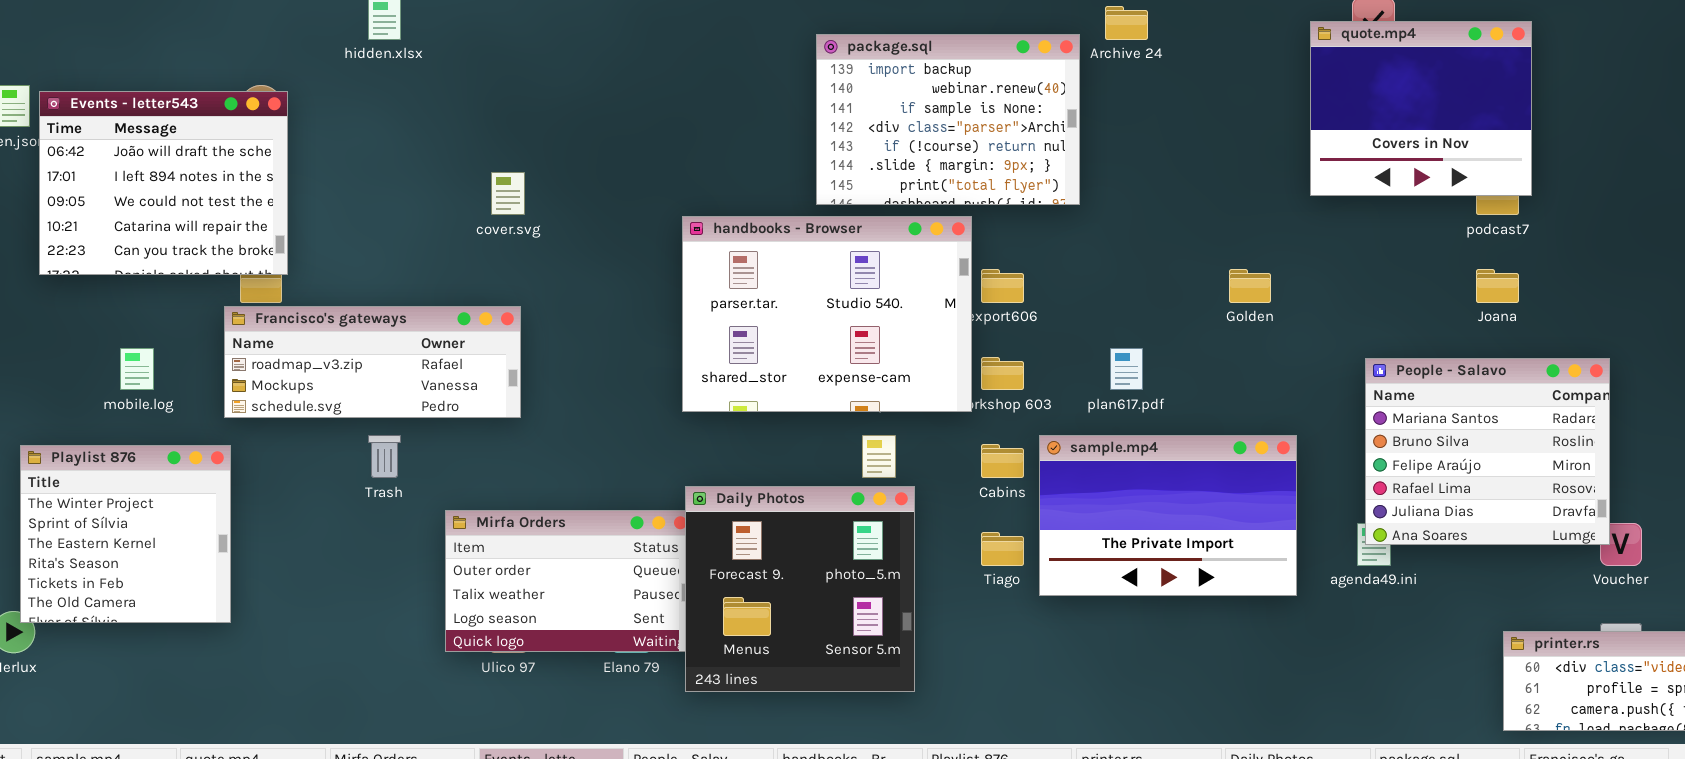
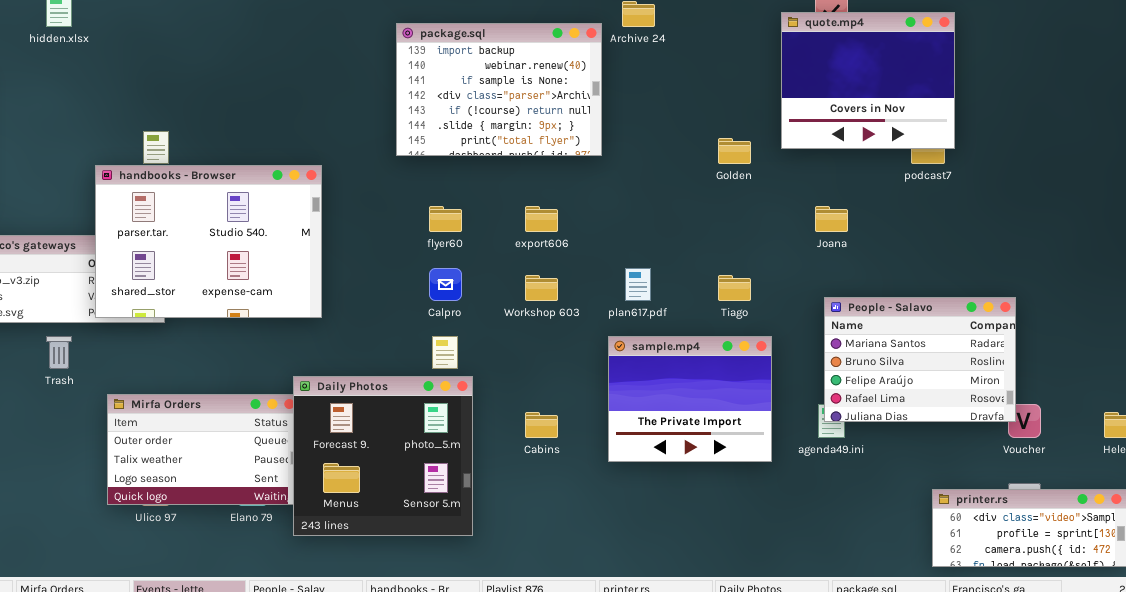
handbooks - Browser: [682,216,972,412] -> [95,165,322,318], moved
Golden: [1229,269,1271,303] -> [718,138,751,164], moved
Joana: [1476,269,1519,303] -> [815,206,848,232], moved
People - Salavo: [1365,358,1610,545] -> [824,297,1016,422], resized
sample.mp4: [1039,435,1297,596] -> [608,336,772,462], resized
Cabins: [981,444,1024,478] -> [525,412,558,438], moved
Tiago: [981,532,1024,566] -> [718,275,751,301], moved

